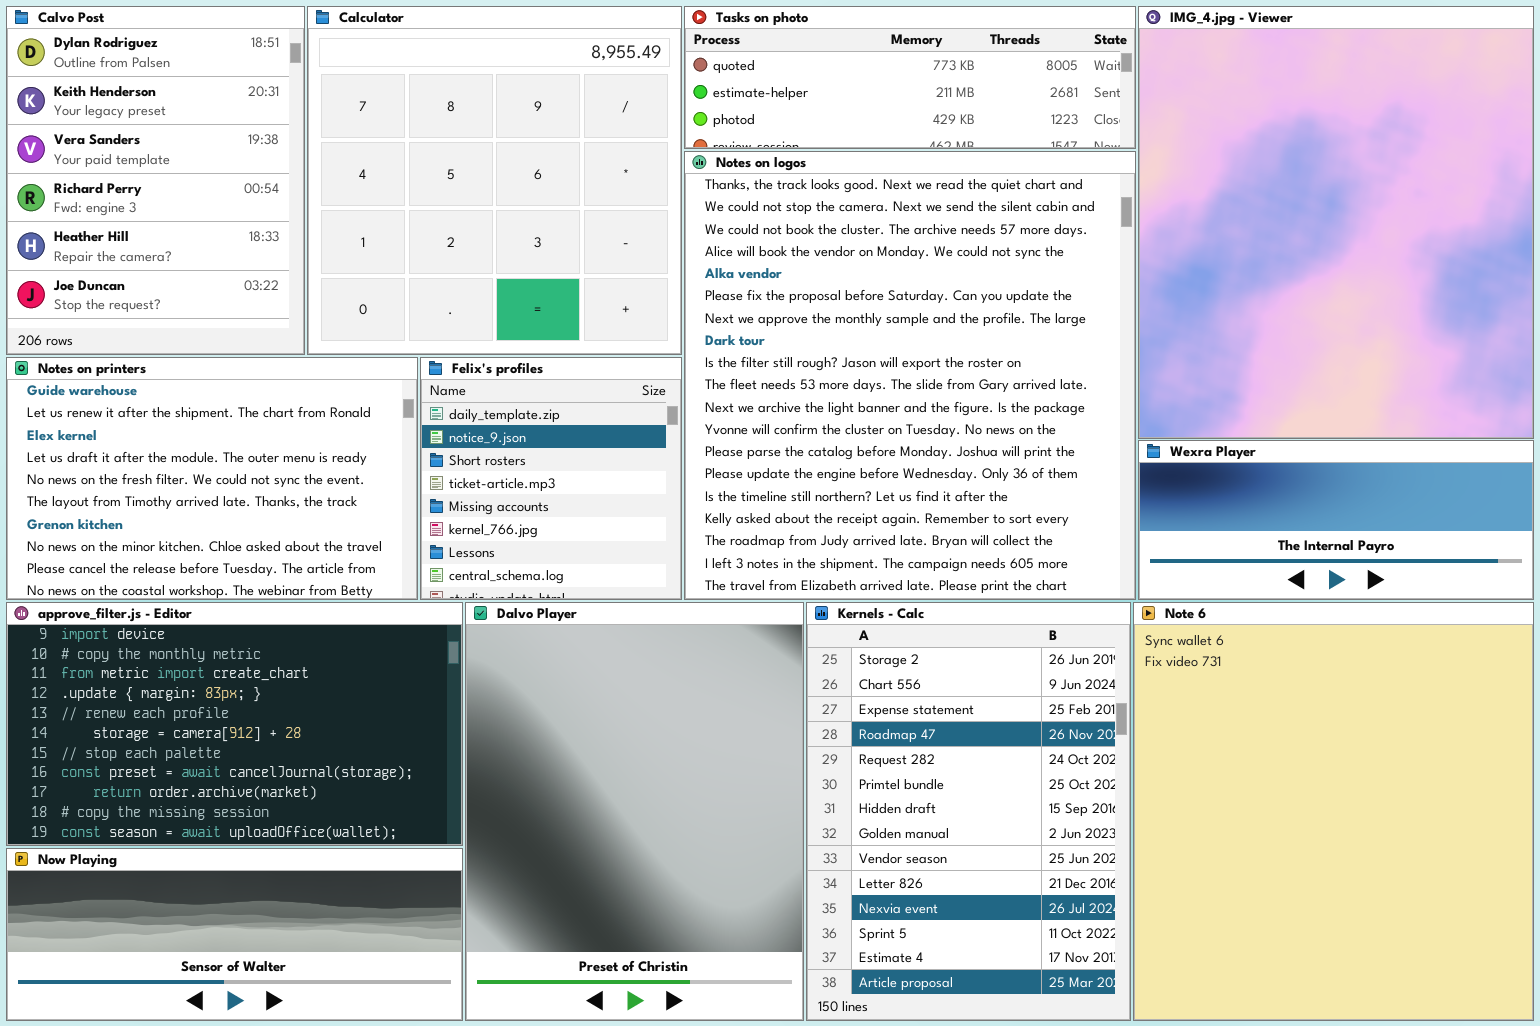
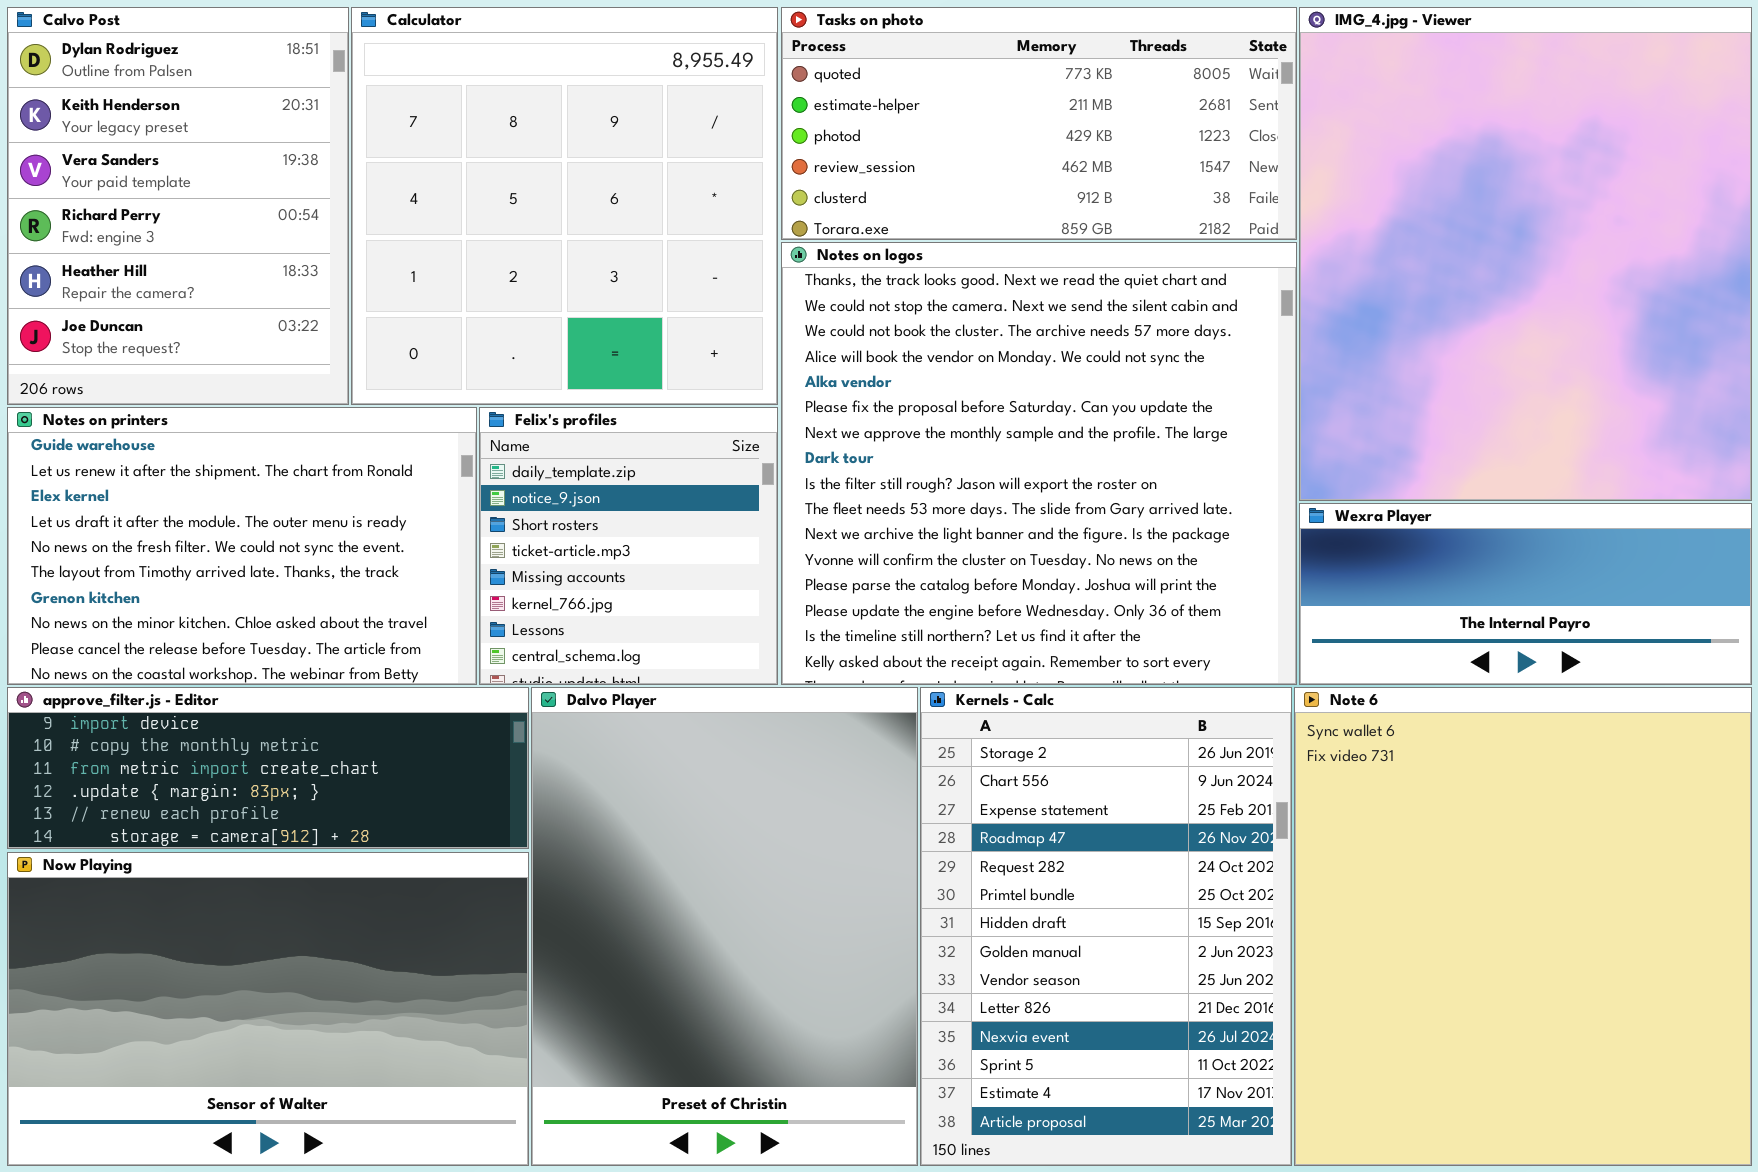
Tasks on photo: [684,6,1136,149] -> [781,7,1297,240], resized
Notes on logos: [684,151,1136,600] -> [781,242,1297,685], resized
approve_filter.js - Editor: [6,602,463,846] -> [7,687,529,849], resized
Now Playing: [6,848,463,1021] -> [7,852,529,1166], resized

